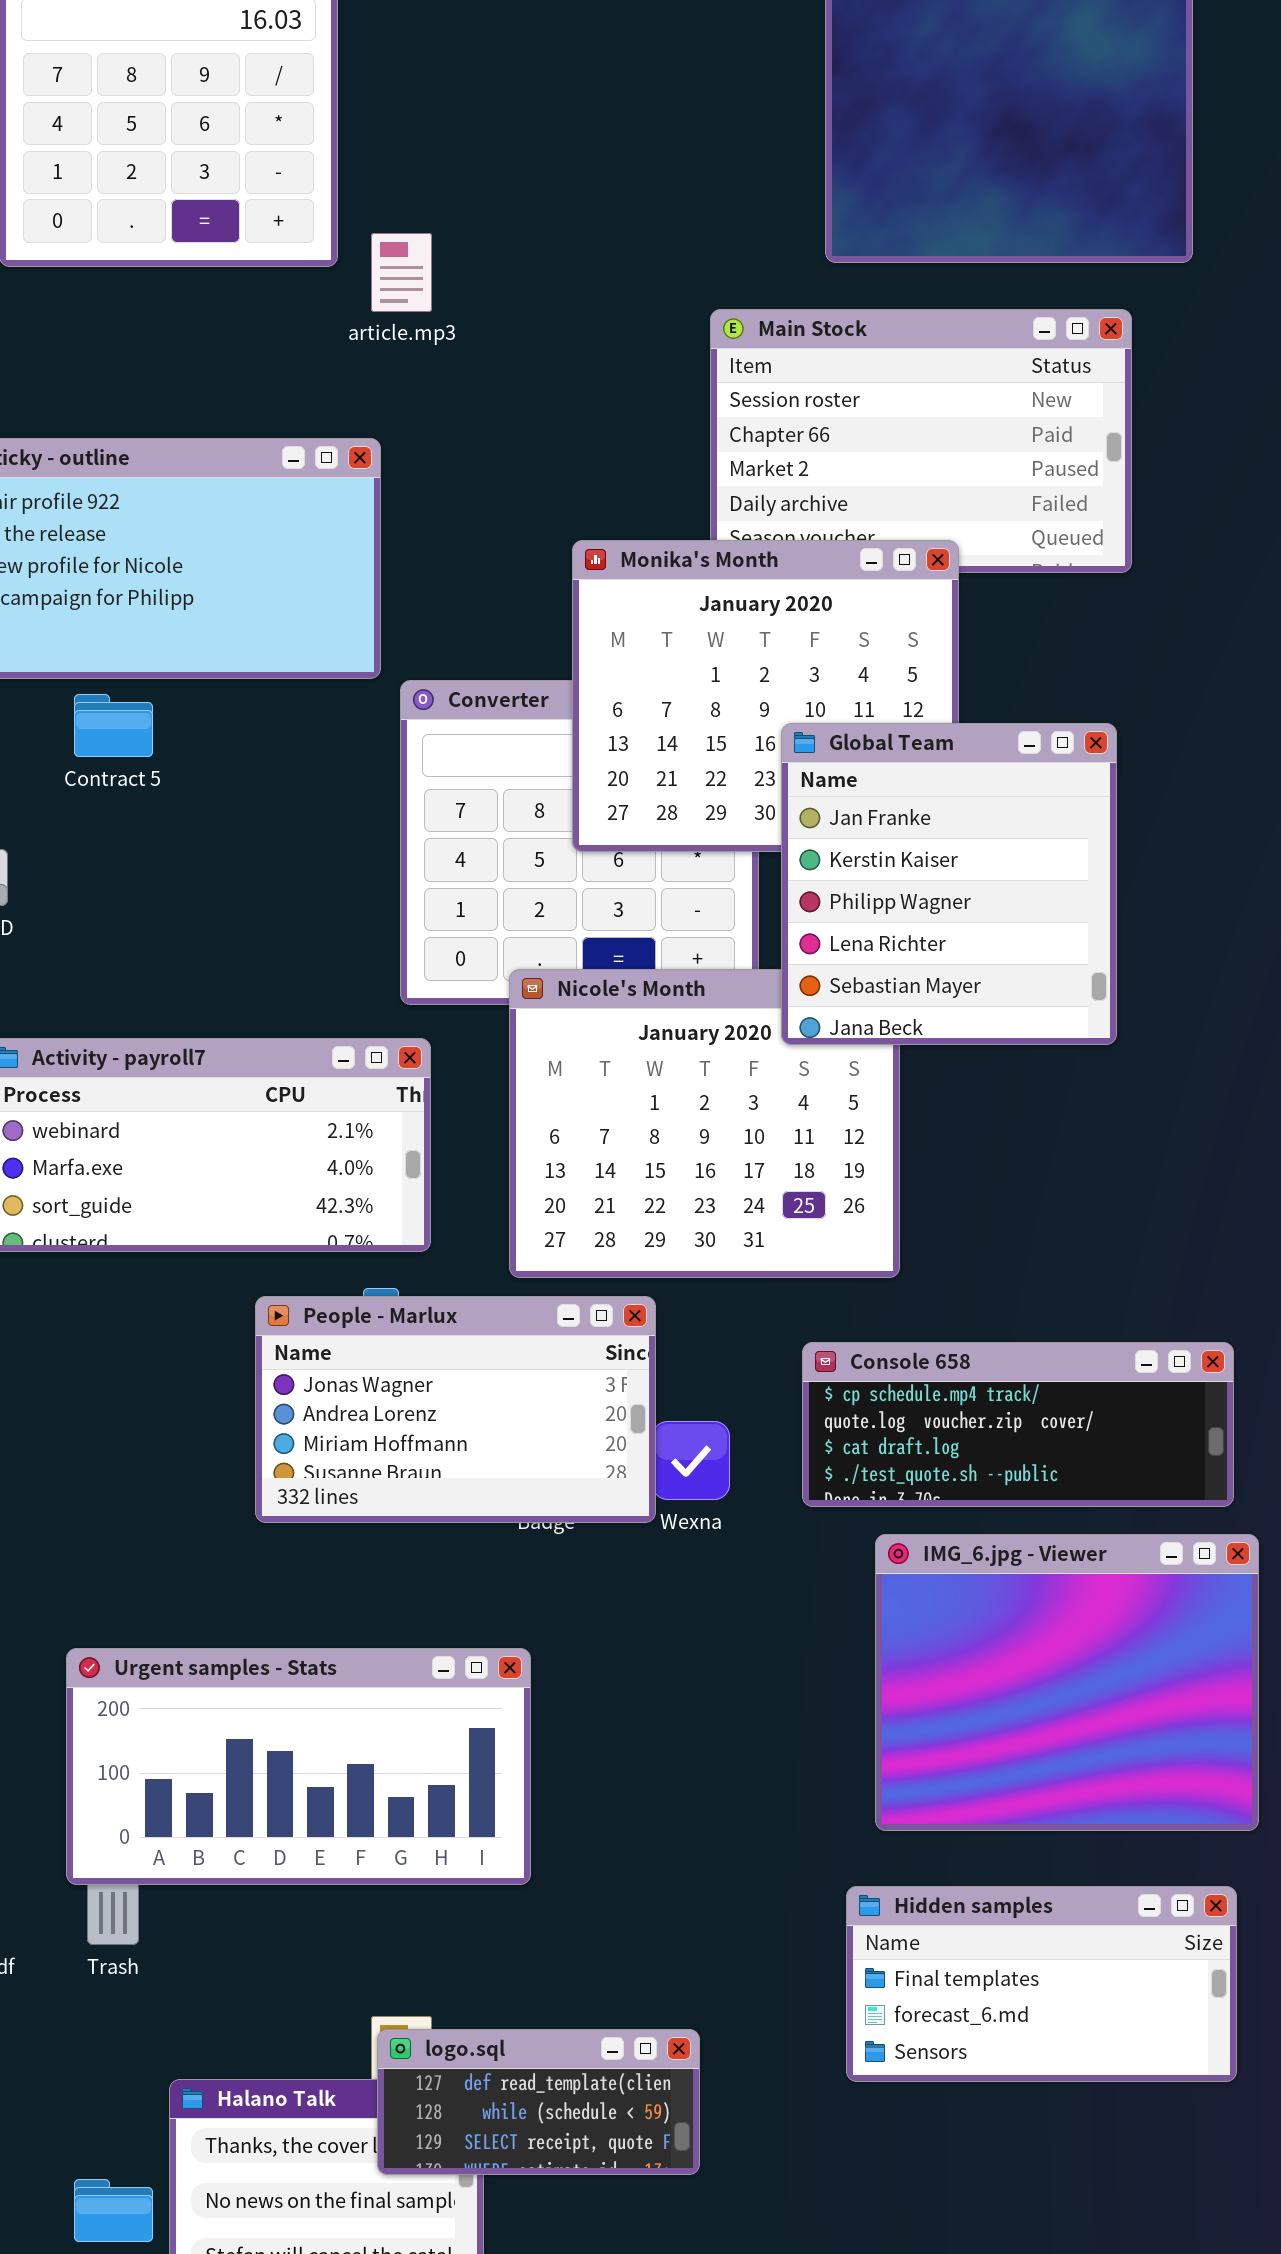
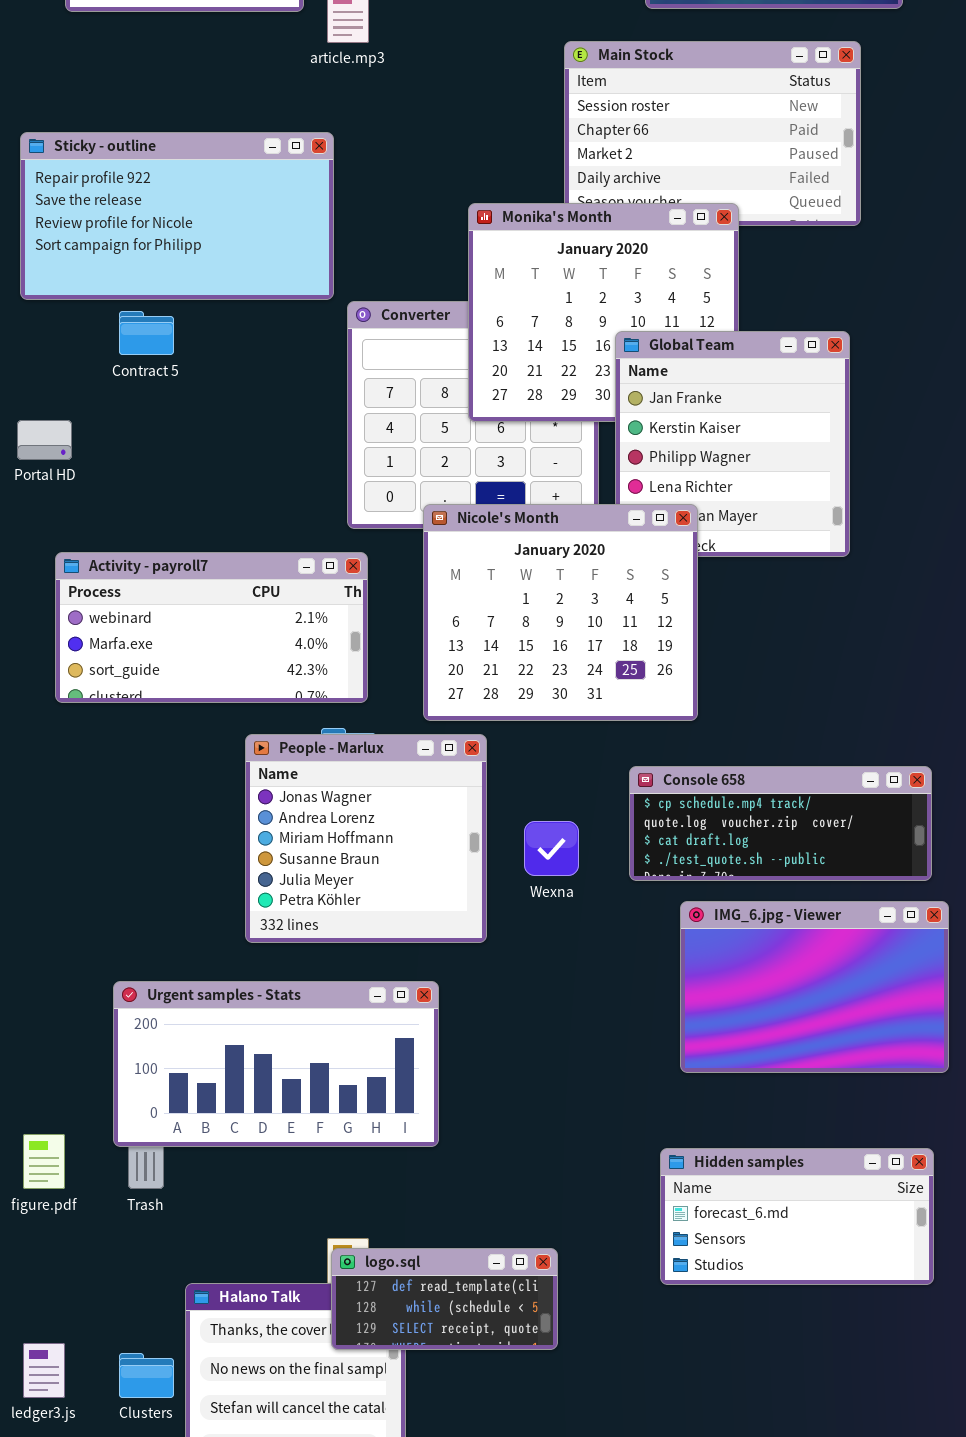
Nicole's Month: [509,969,900,1278] -> [423,504,698,721], raised
People - Marlux: [255,1296,656,1523] -> [245,734,487,943], resized
IMG_6.jpg - Viewer: [875,1534,1259,1831] -> [680,901,949,1073], resized
Hidden samples: [846,1886,1237,2082] -> [660,1148,934,1285], scrolled down 1 row

